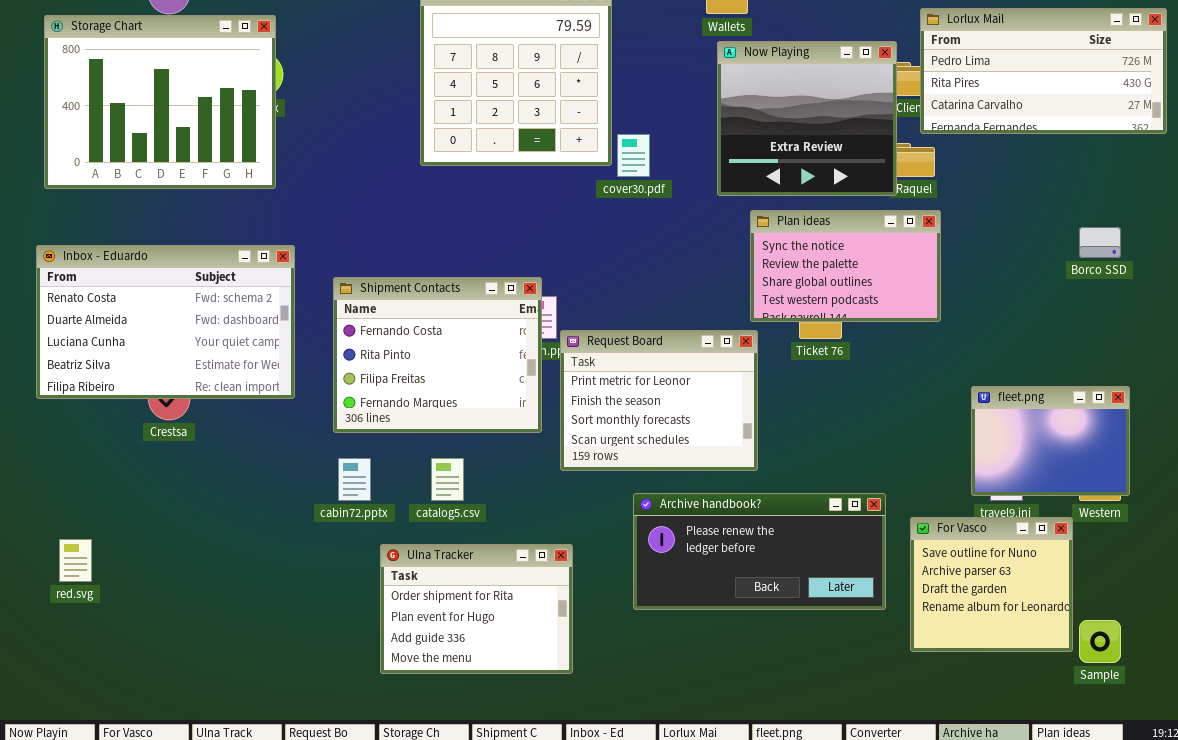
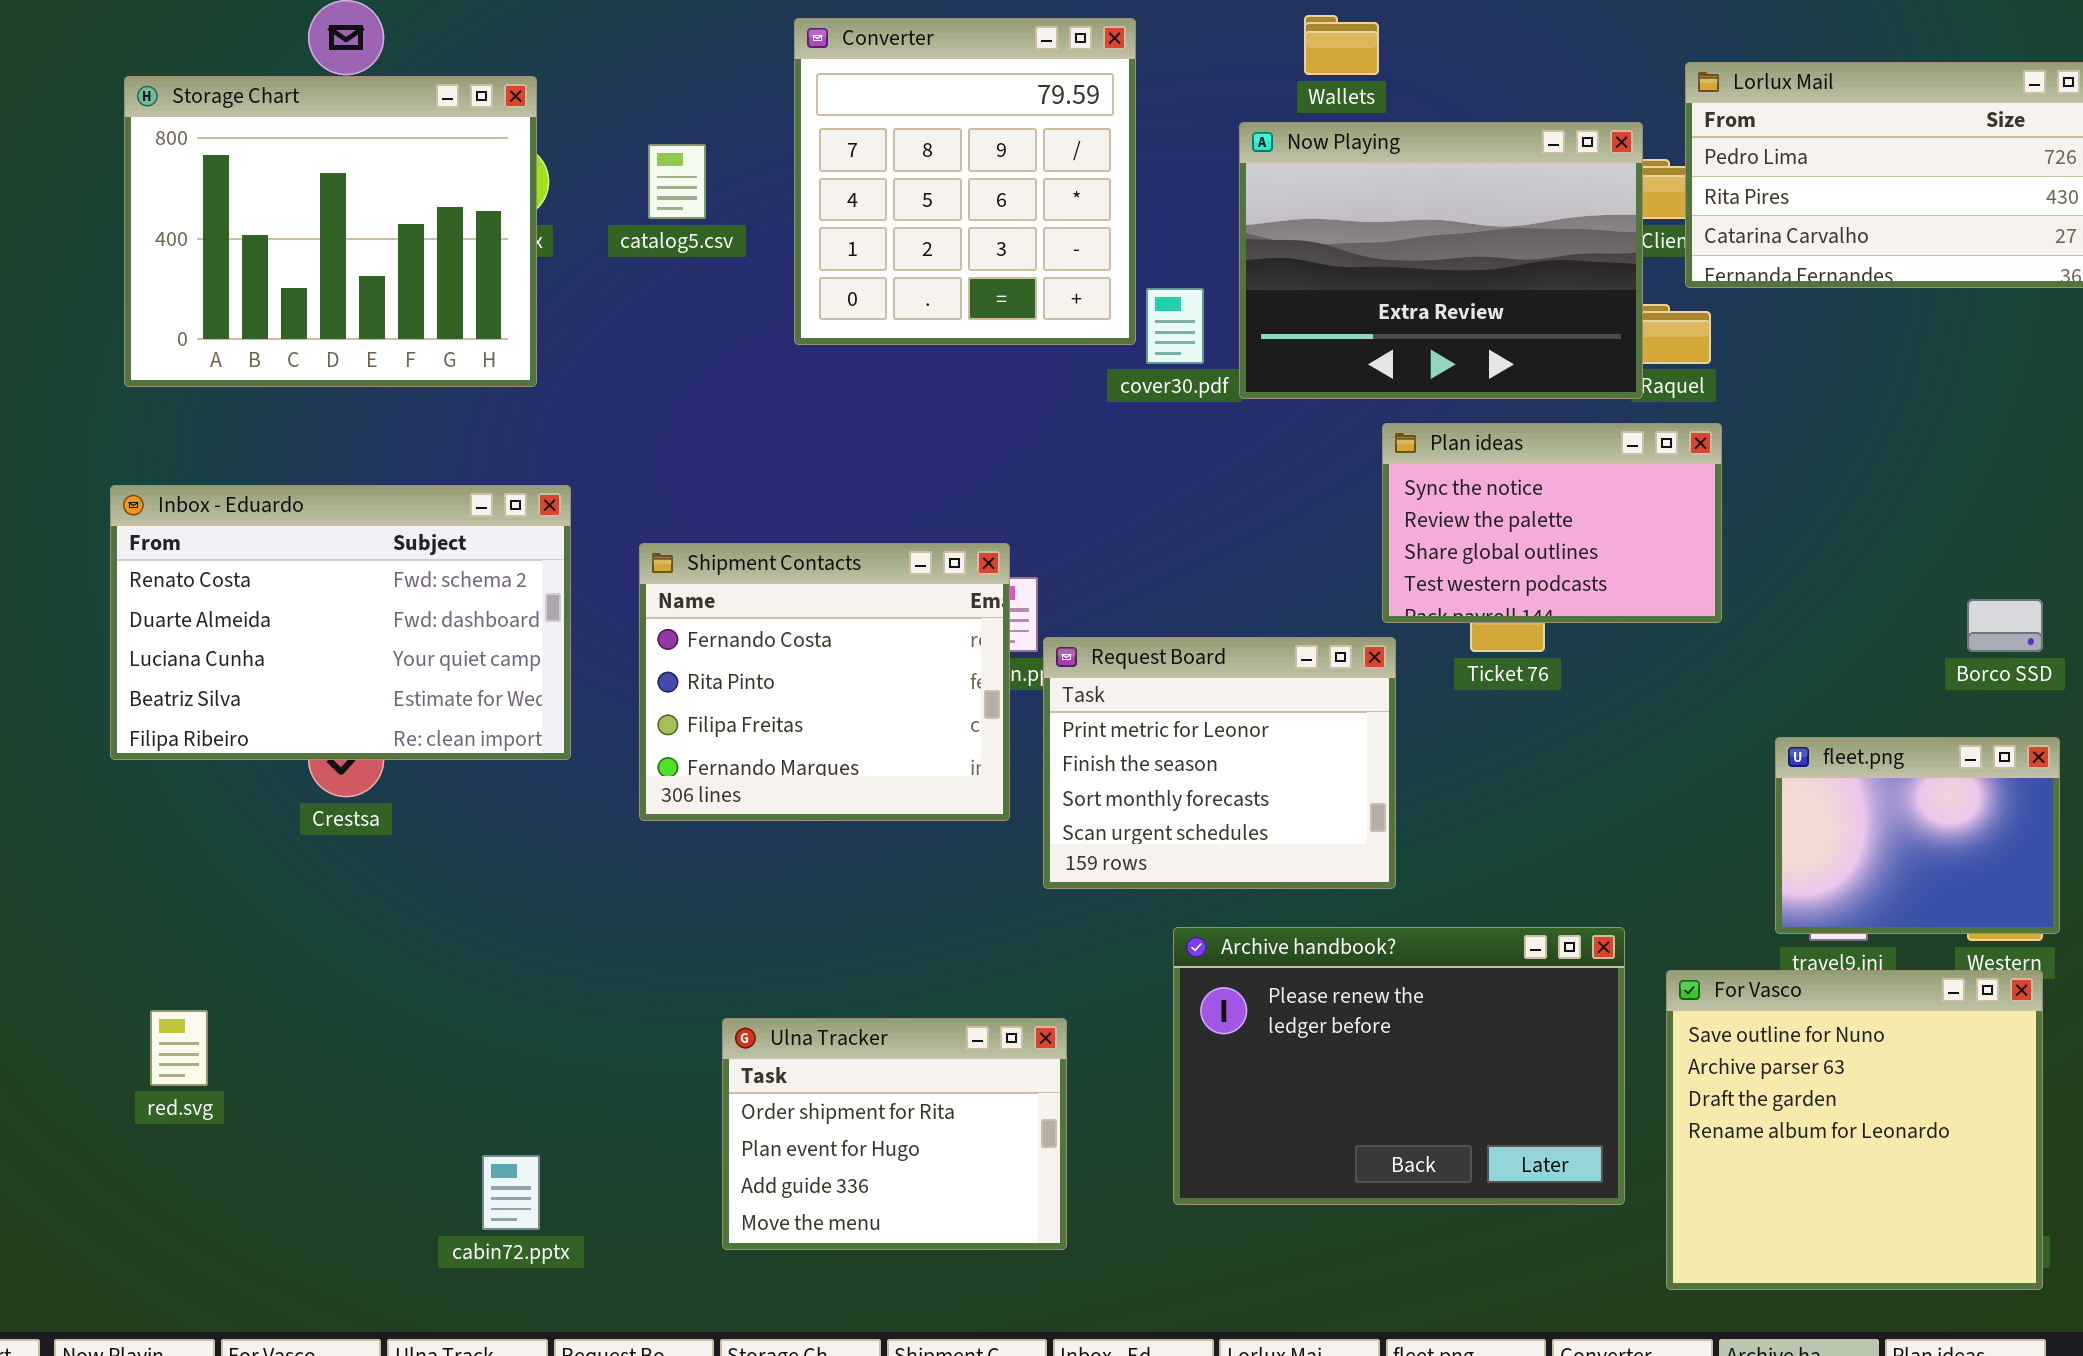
Now Playing: [717,41,897,196] -> [1239,122,1643,399], resized
Borco SSD: [1079,227,1121,258] -> [1967,599,2043,652], moved
cabin72.pptx: [338,458,371,501] -> [482,1155,540,1230], moved
catalog5.csv: [431,458,464,501] -> [648,144,706,219], moved
Archive handbook?: [633,493,886,610] -> [1173,927,1625,1205], resized
For Vasco: [910,517,1073,652] -> [1666,970,2043,1290], resized

